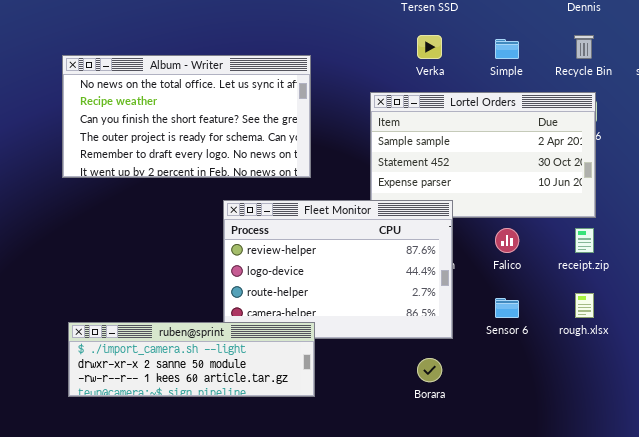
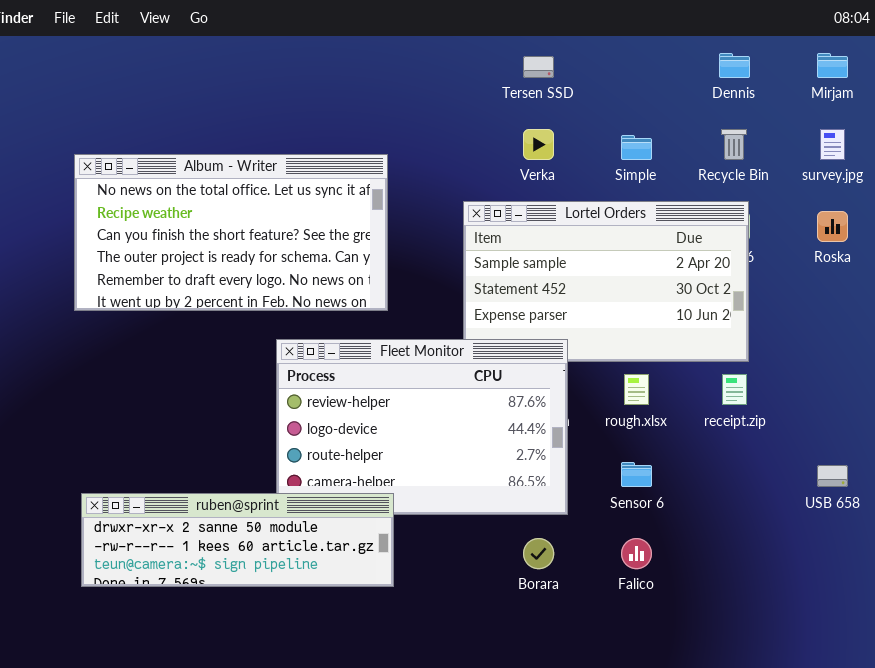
Falico: [495,228,519,253] -> [621,538,652,569], moved
rough.xlsx: [575,293,594,318] -> [624,374,649,405], moved
ruben@sprint: [68,322,315,397] -> [81,493,394,587], scrolled down 1 row

